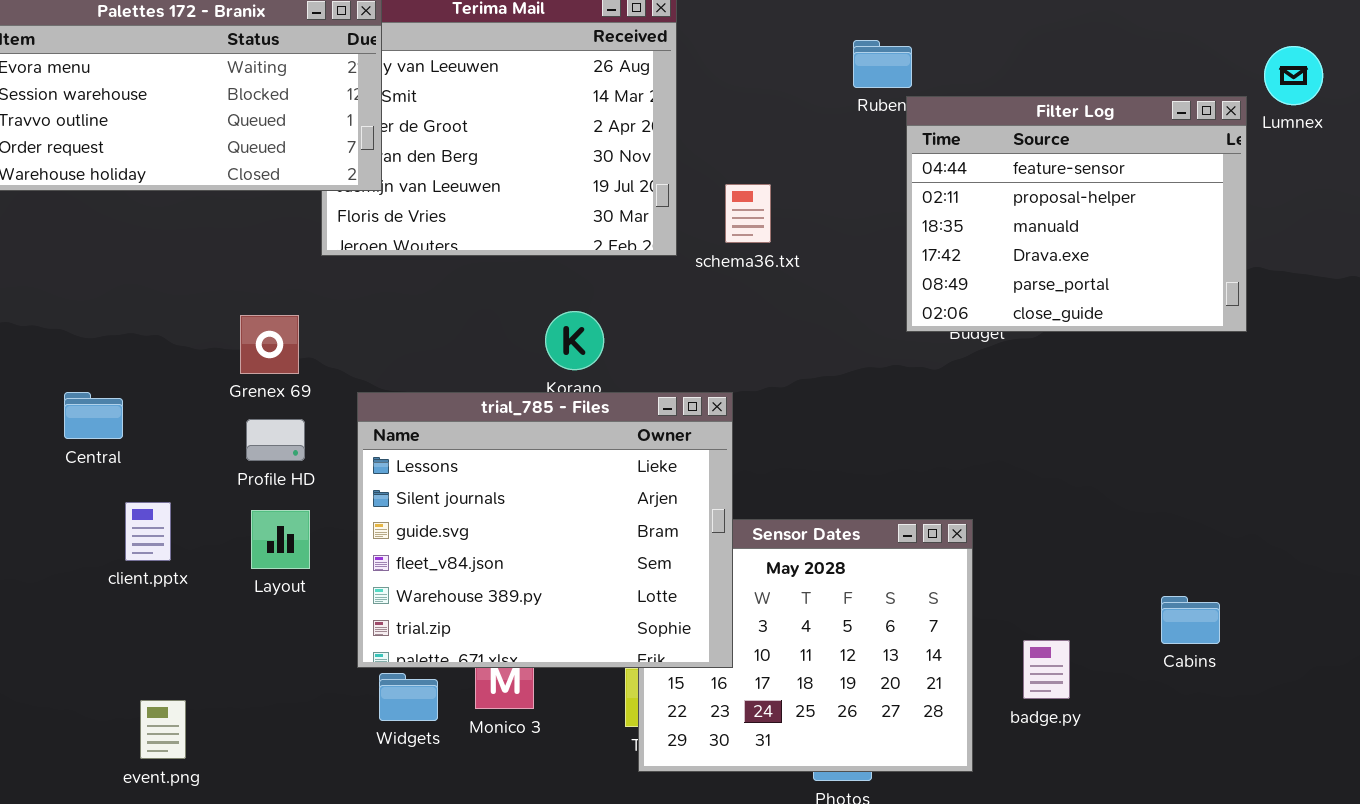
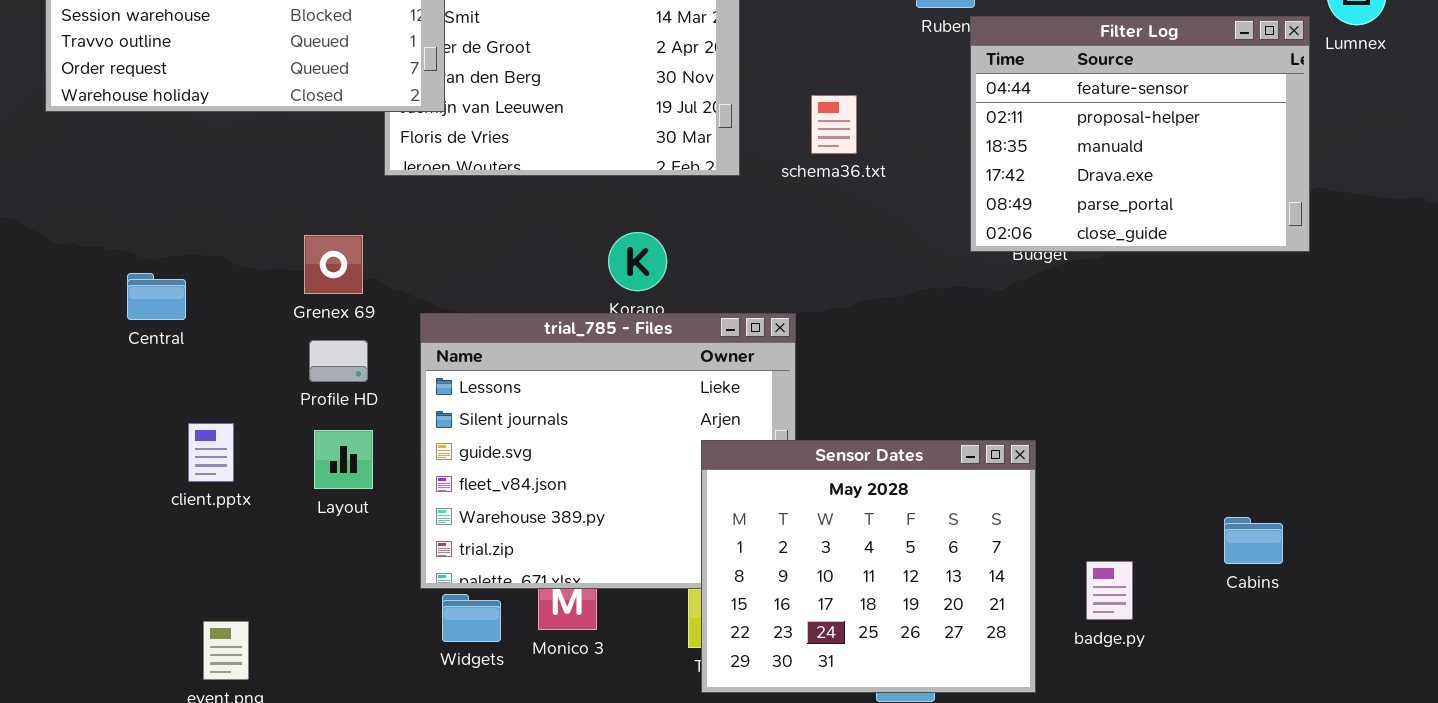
schema36.txt: [725,184,771,243] -> [811,95,857,154], moved
Central: [64,392,123,439] -> [127,273,186,320], moved
Sensor Dates: [638,519,973,772] -> [701,440,1036,693], raised

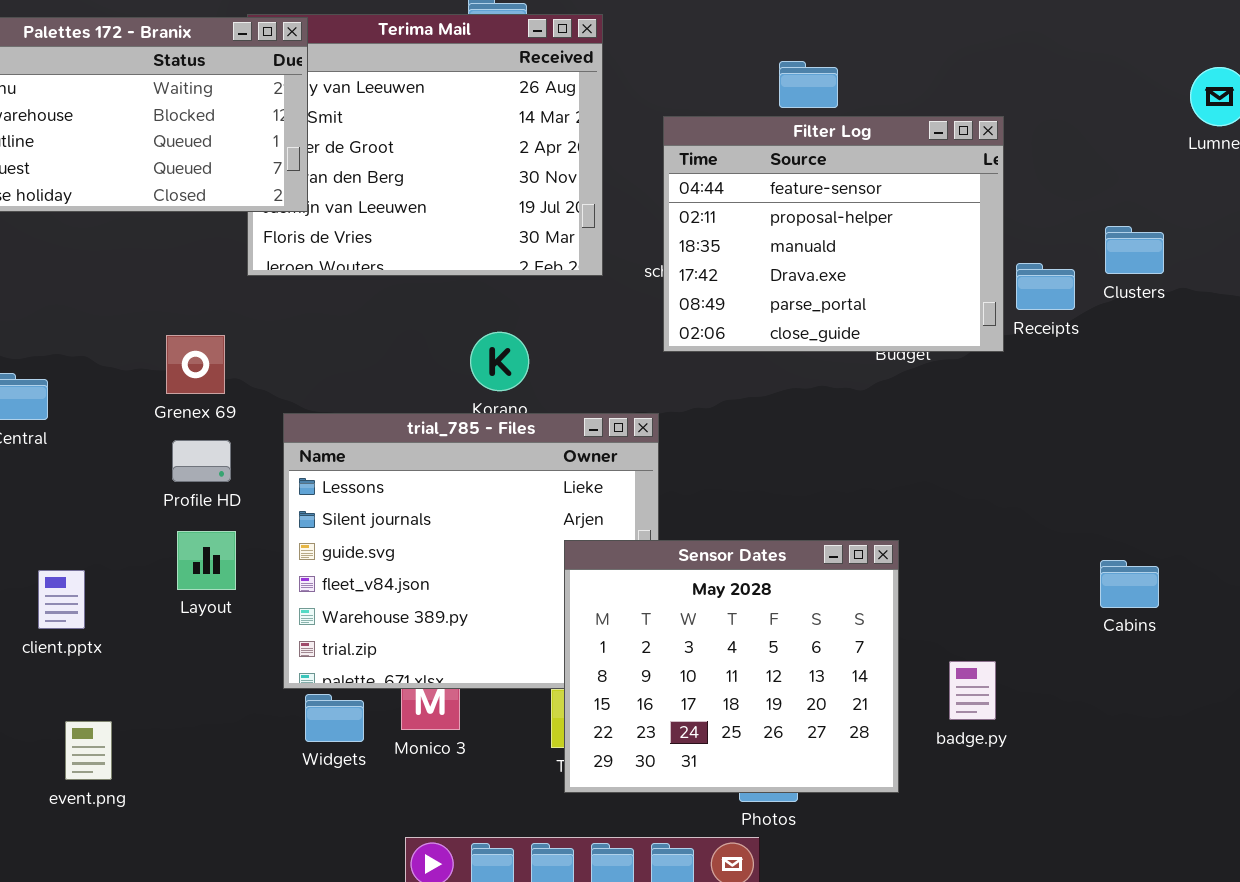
Filter Log: [970,16,1310,252] -> [663,116,1004,352], moved
client.pptx: [188,423,234,482] -> [38,570,85,629], moved
Cabins: [1224,517,1283,564] -> [1100,560,1159,608], moved

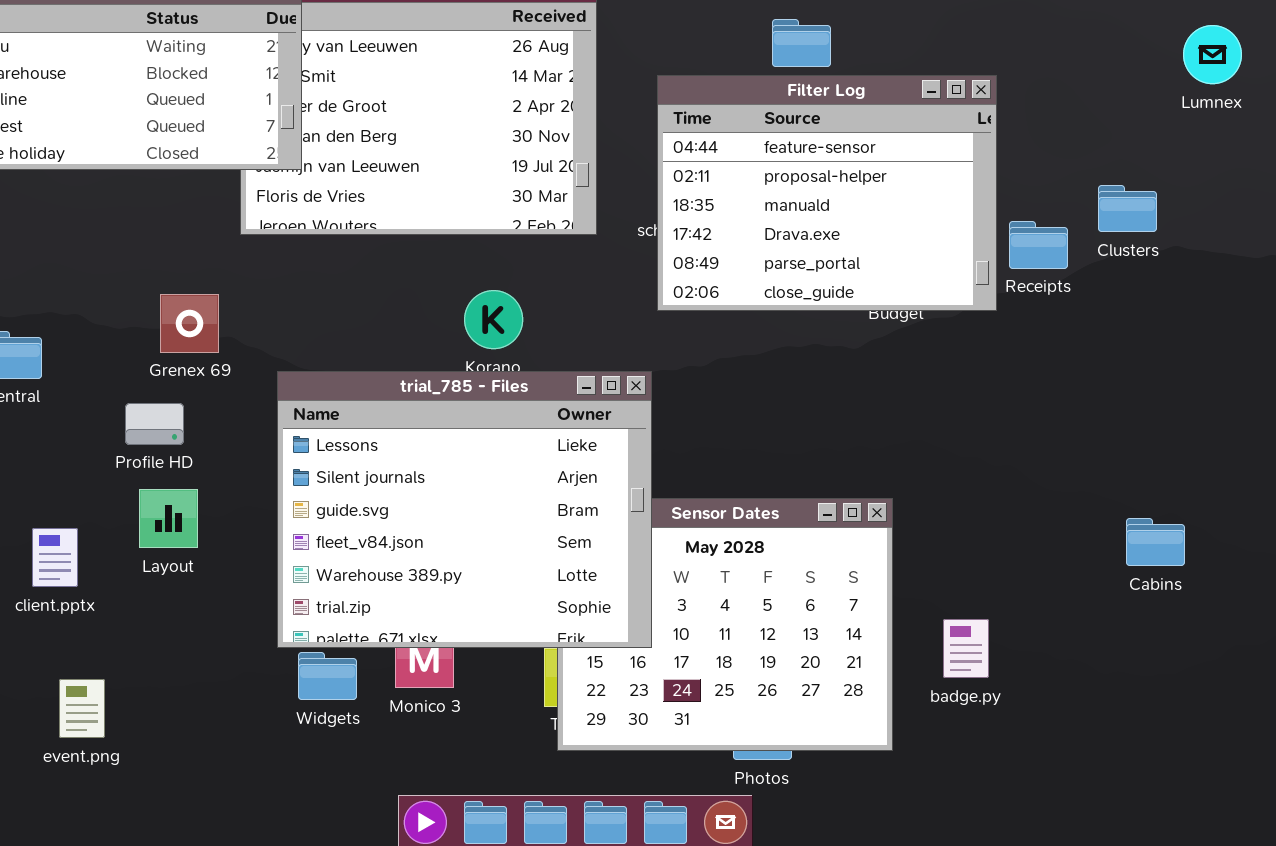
trial_785 - Files: [283,413,659,689] -> [277,371,652,648], raised
Profile HD: [172,440,231,482] -> [125,403,184,445], moved
Layout: [177,531,236,590] -> [139,489,198,548], moved
Cabins: [1100,560,1159,608] -> [1126,518,1185,566], moved

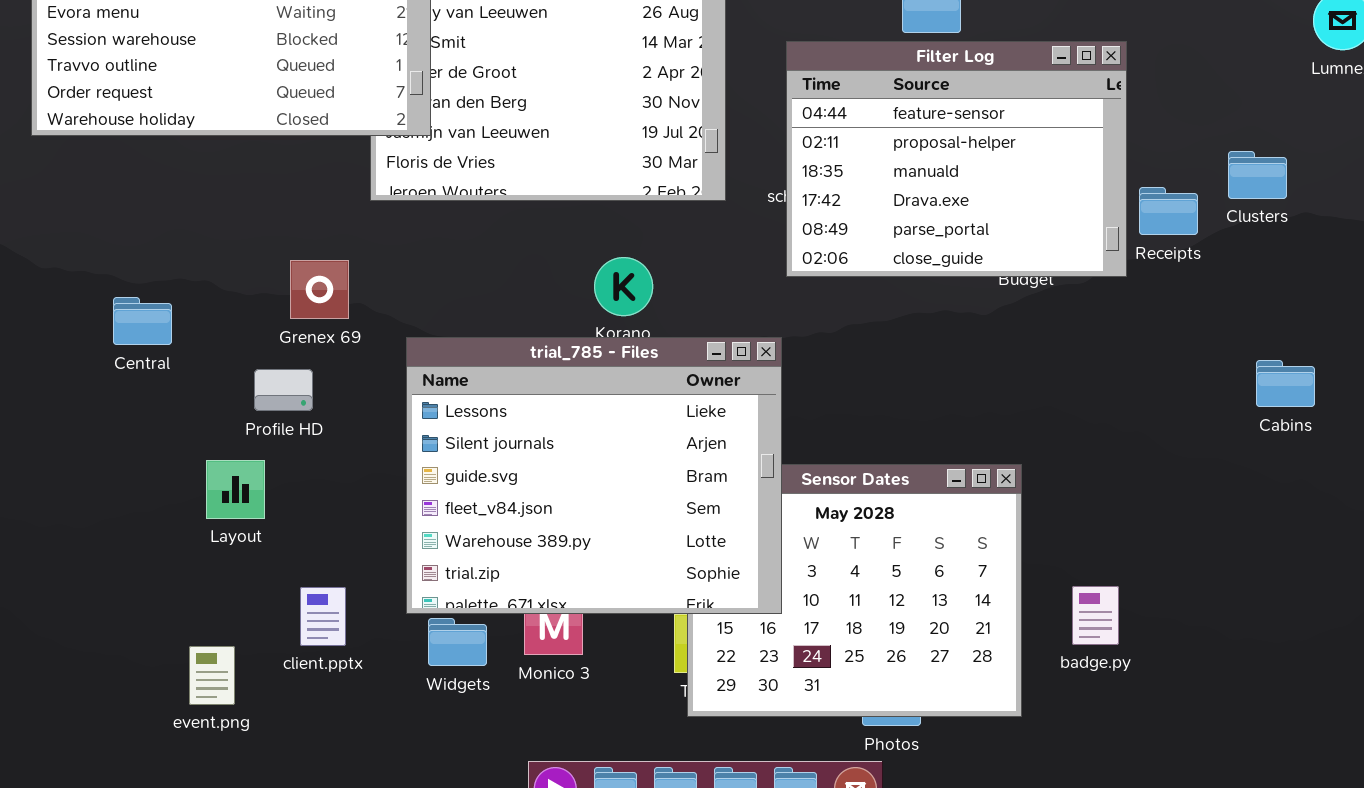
Layout: [139,489,198,548] -> [206,460,265,519], moved
Cabins: [1126,518,1185,566] -> [1256,360,1315,407], moved
client.pptx: [32,528,78,587] -> [300,587,346,646], moved

